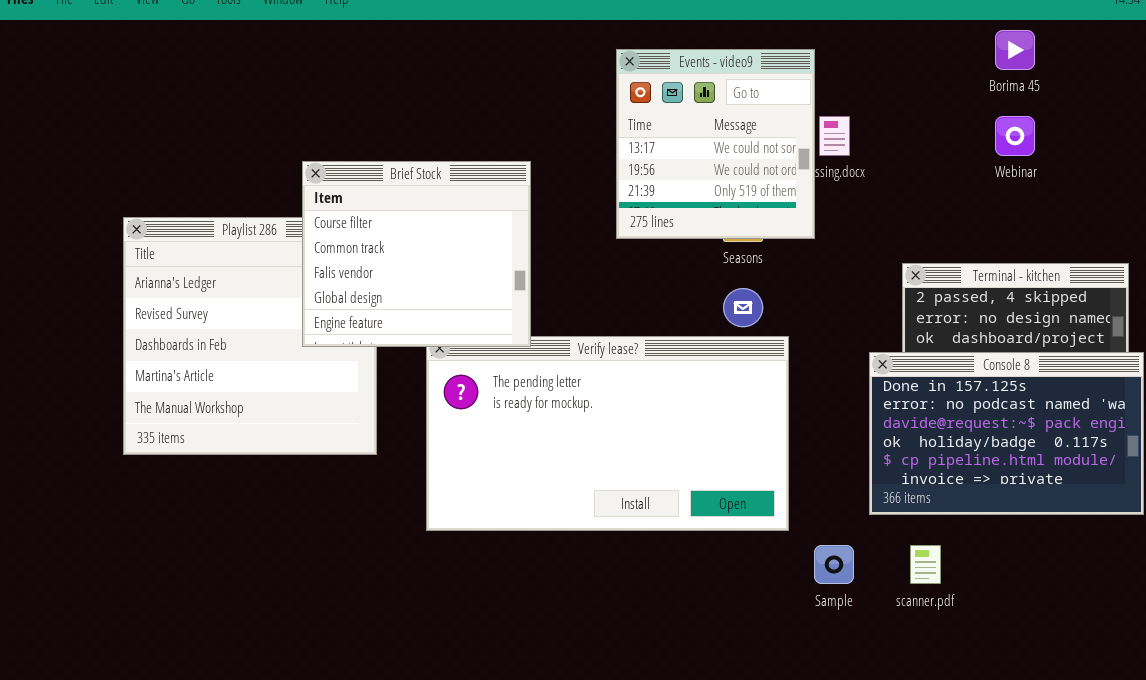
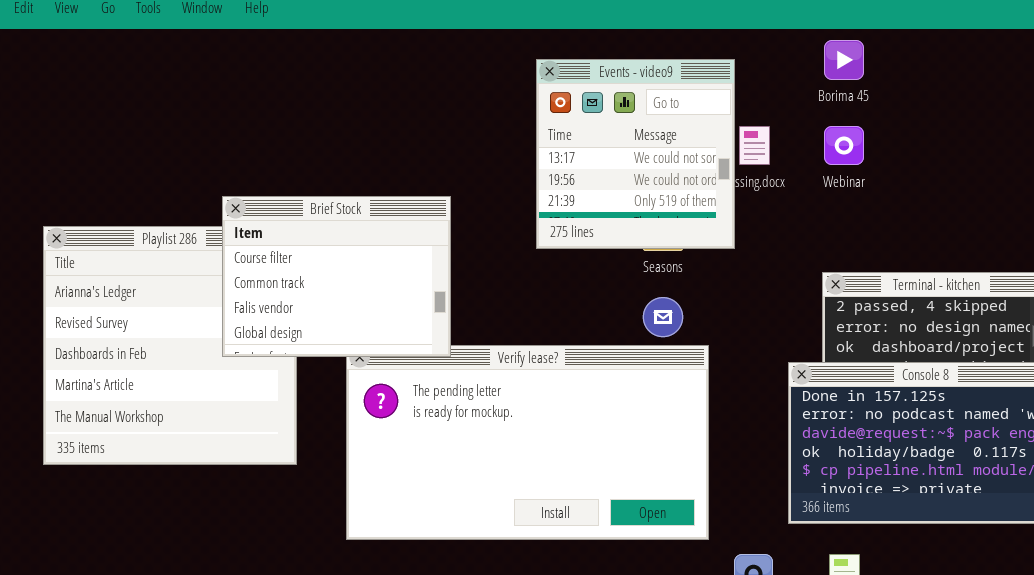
Borima 45: [995,30,1035,70] -> [824,40,864,80], moved
Webinar: [995,116,1035,156] -> [824,126,864,165], moved
Brief Stock: [302,161,531,347] -> [222,196,451,357], resized

